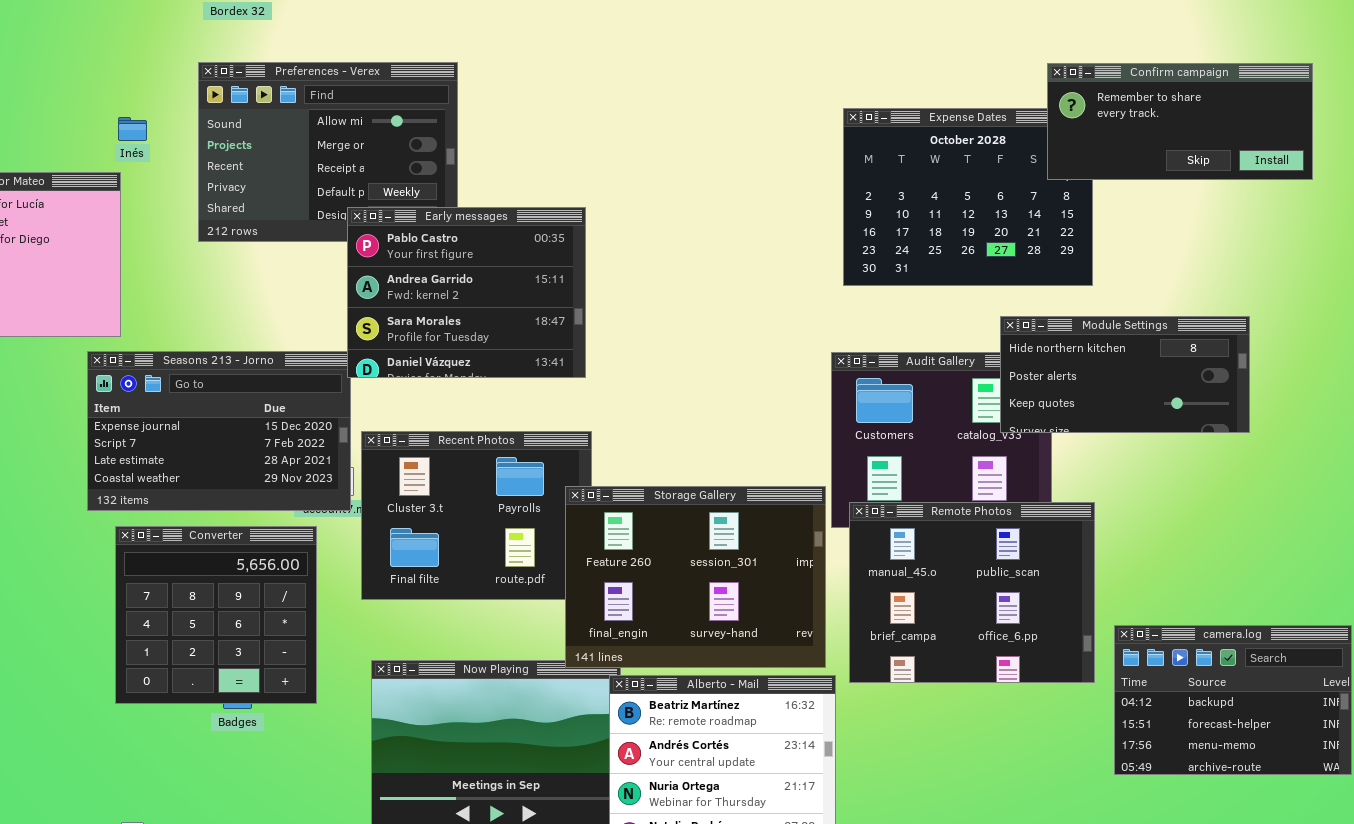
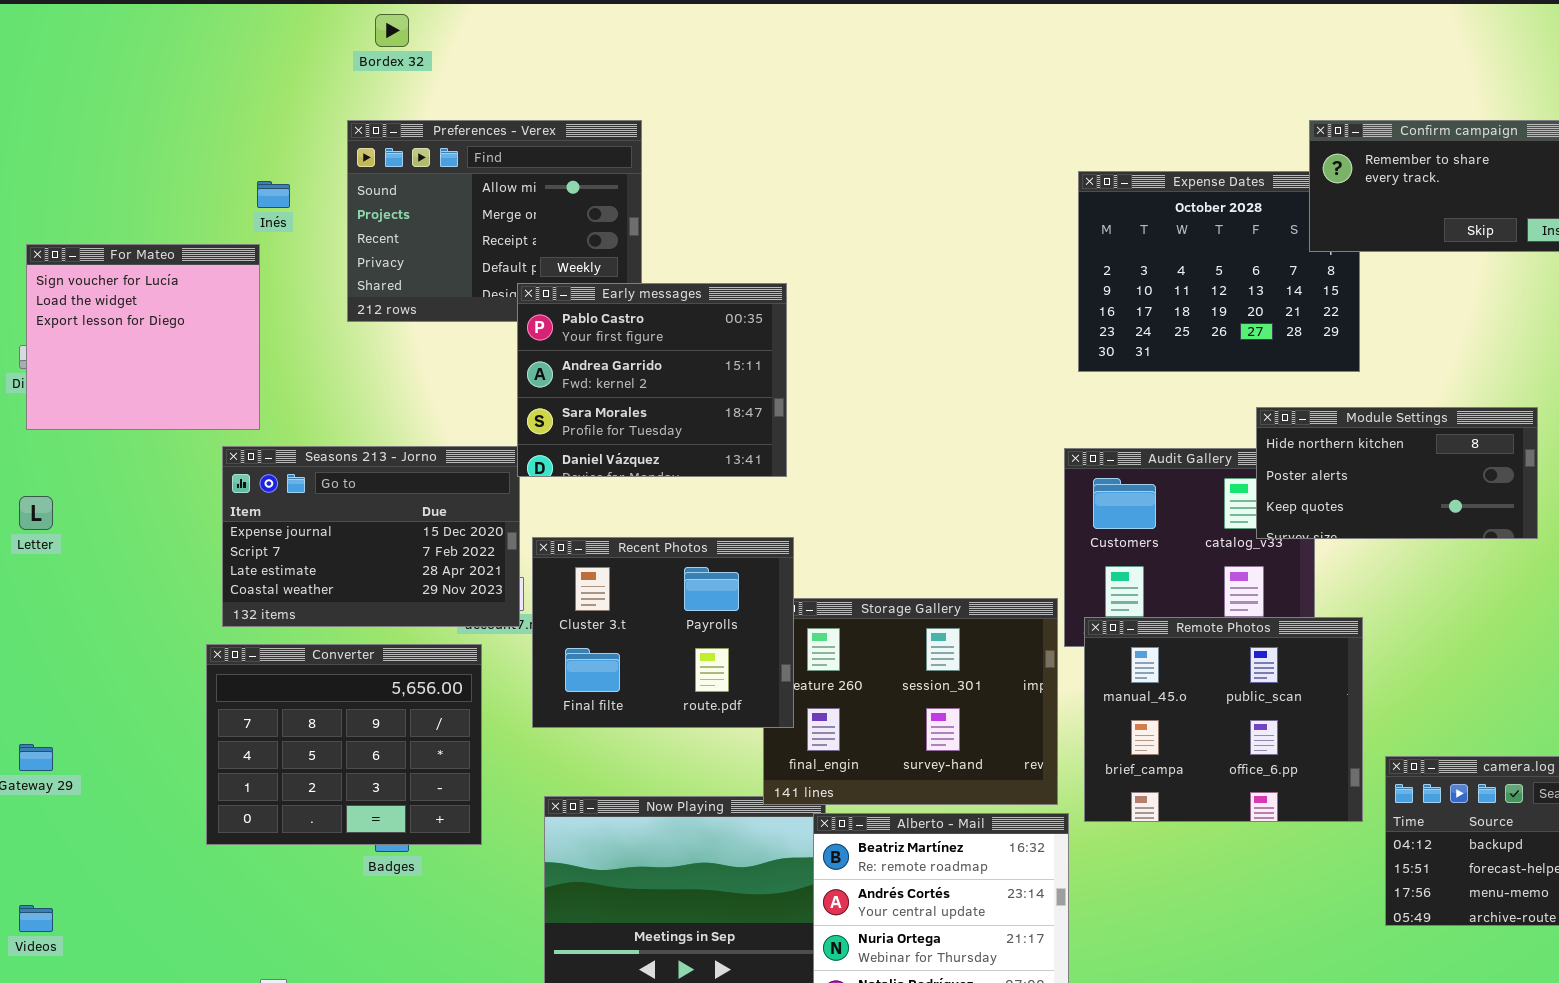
Recent Photos: [361,431,592,600] -> [532,537,794,728], raised
Converter: [115,526,317,704] -> [206,644,482,845], resized

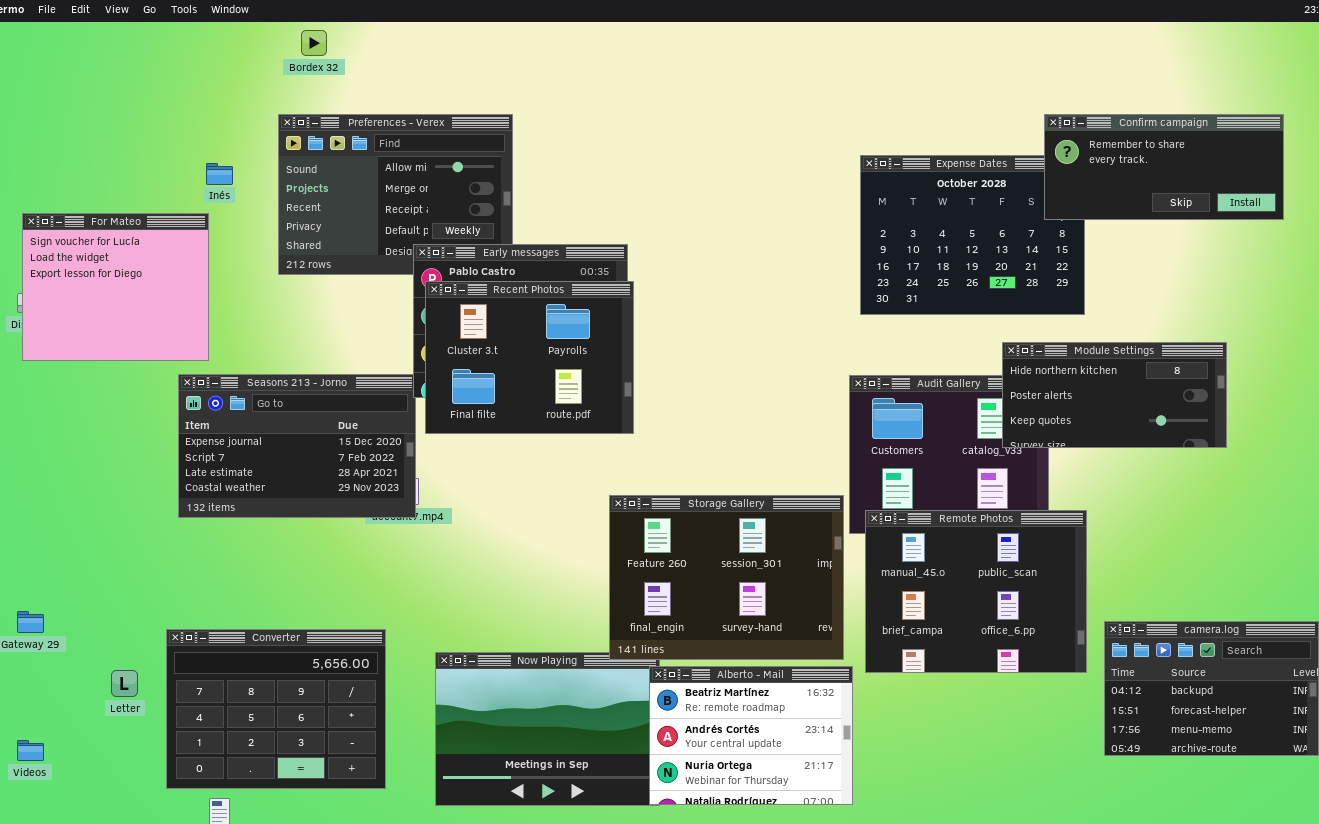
Letter: [19,496,53,530] -> [111,670,138,697], moved
Recent Photos: [532,537,794,728] -> [425,281,634,434], moved
Converter: [206,644,482,845] -> [166,629,386,789], moved

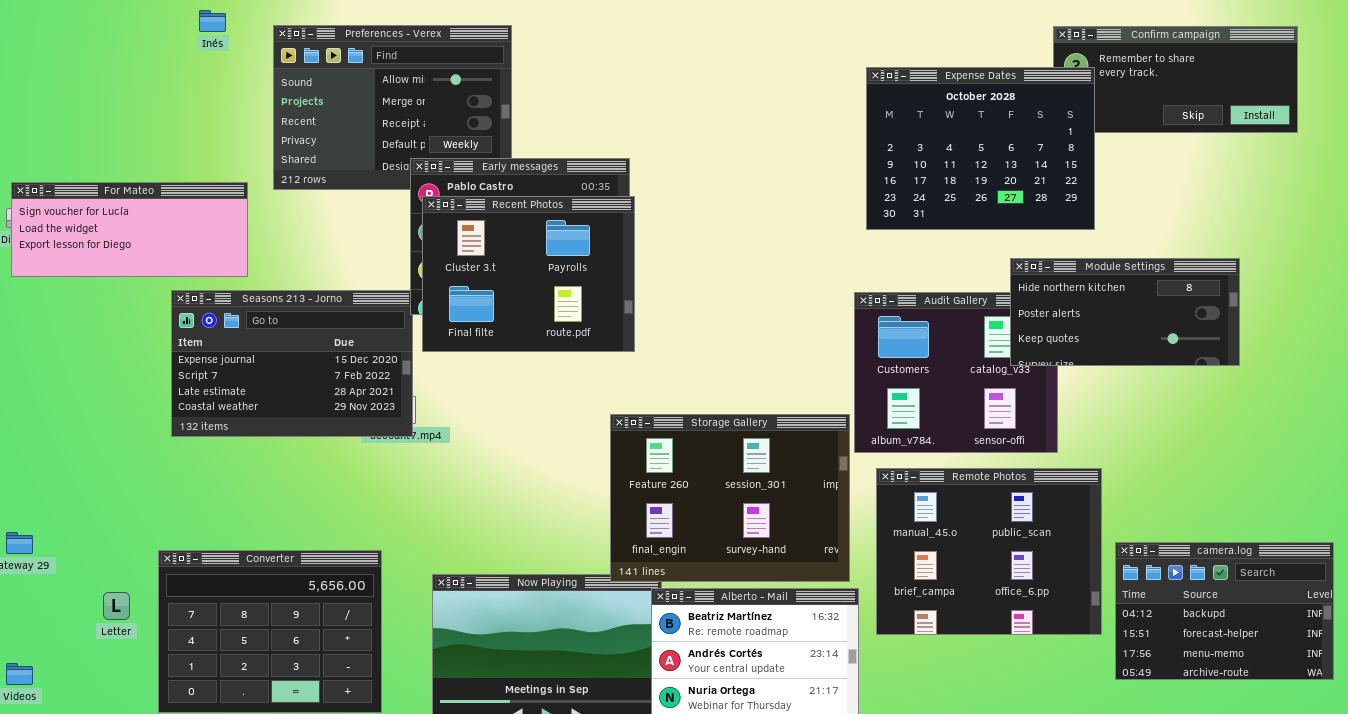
Expense Dates: [860,155,1085,315] -> [866,67,1095,230], raised
Inés: [206,163,233,185] -> [199,10,226,32], moved
For Mateo: [22,213,209,361] -> [11,182,248,277], resized
Remote Photos: [865,510,1087,673] -> [876,468,1102,635], moved

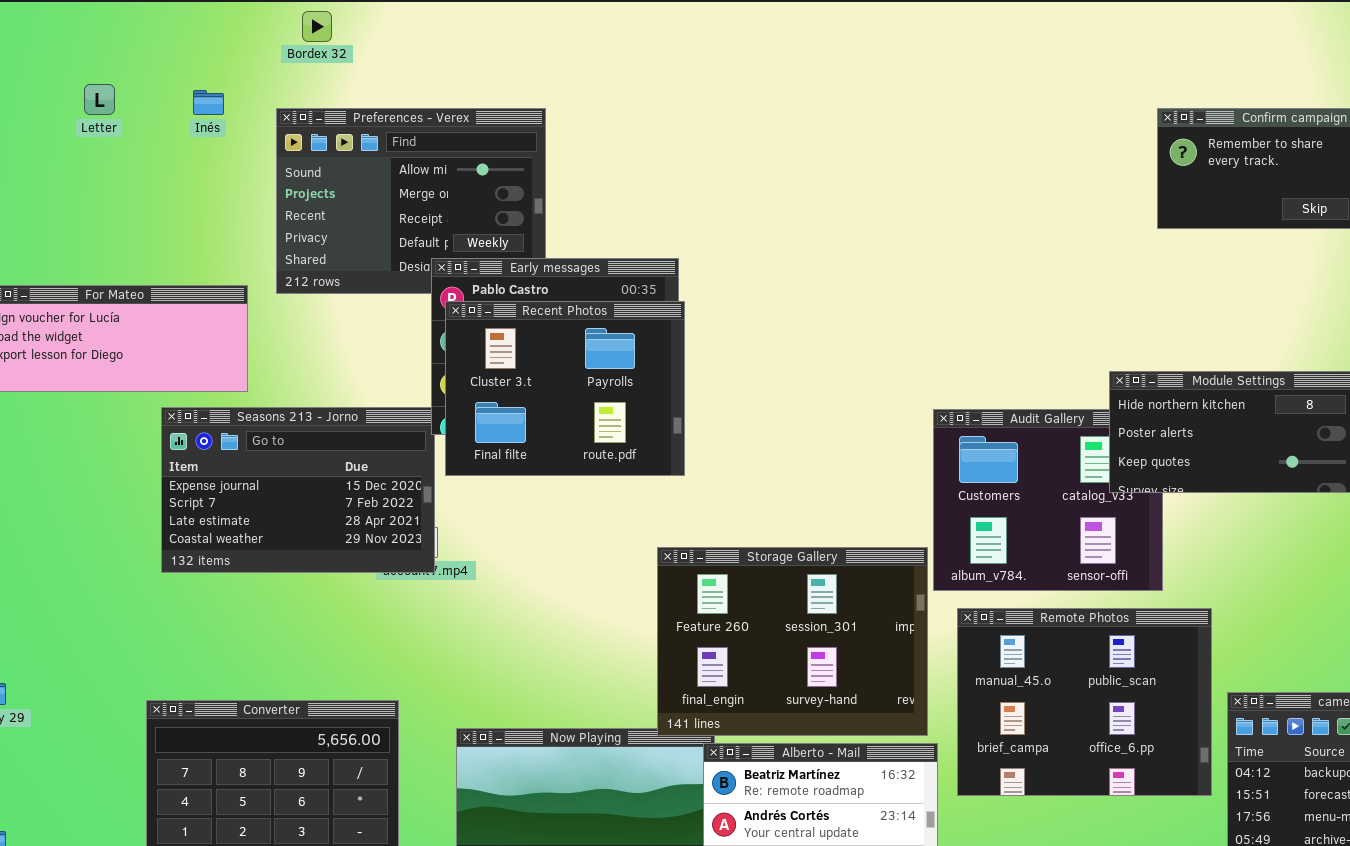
Expense Dates: [866,67,1095,230] -> none, closed
Letter: [103,592,130,620] -> [84,84,115,115], moved

